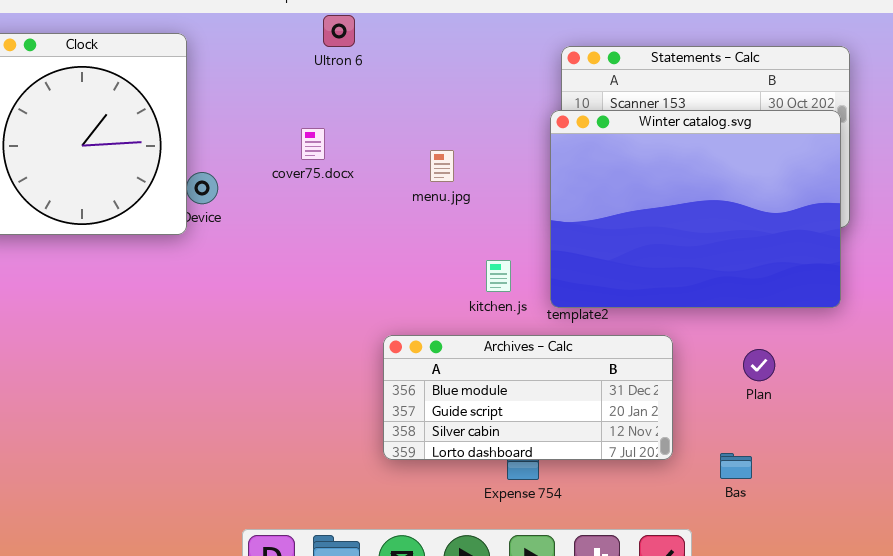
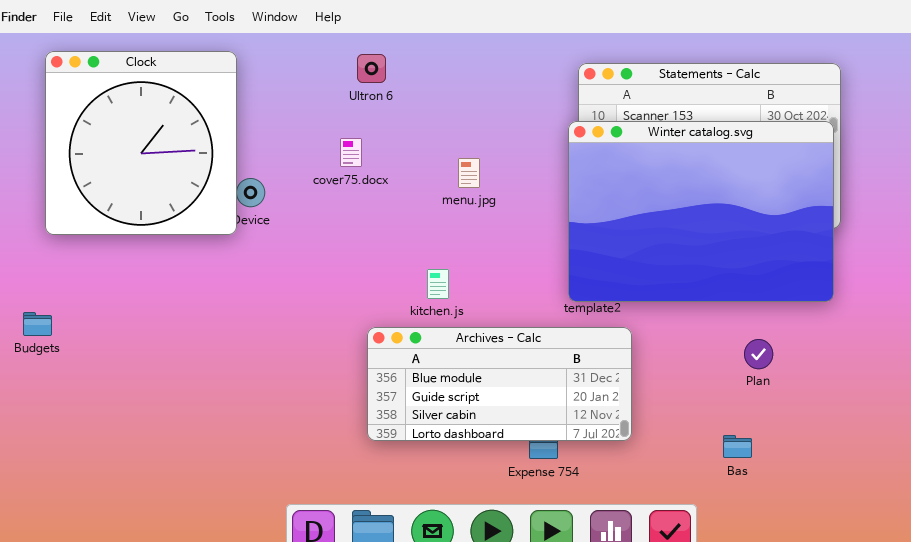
Ultron 6: [323,15,355,47] -> [357,54,386,83], moved
kitchen.js: [486,260,511,292] -> [427,269,449,299], moved
Archives - Calc: [383,335,673,460] -> [367,327,632,441], moved

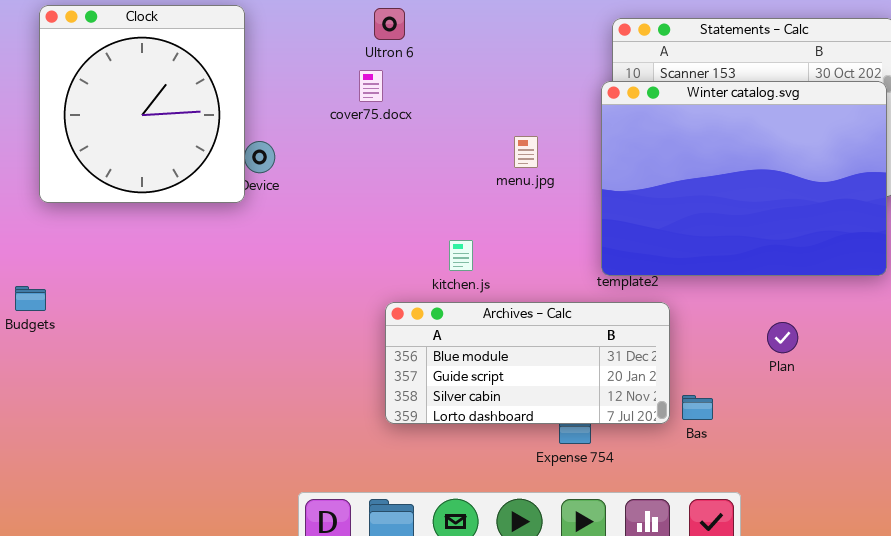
cover75.docx: [340,138,362,167] -> [359,70,383,102], moved
menu.jpg: [458,158,480,188] -> [514,136,538,168], moved
Plan: [744,339,773,369] -> [767,322,798,353], moved
Bas: [723,435,752,458] -> [682,395,713,420], moved

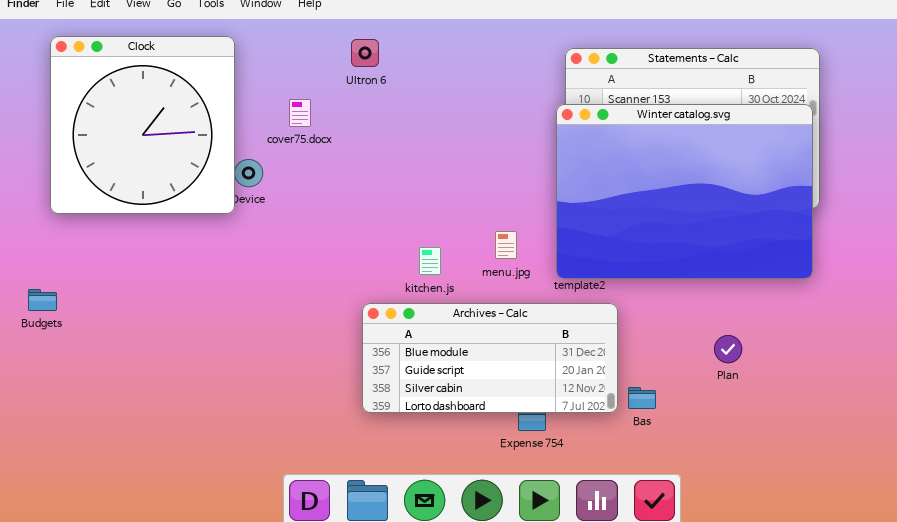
cover75.docx: [359,70,383,102] -> [289,99,311,127], moved
menu.jpg: [514,136,538,168] -> [495,231,517,259], moved
Plan: [767,322,798,353] -> [714,335,742,363], moved

